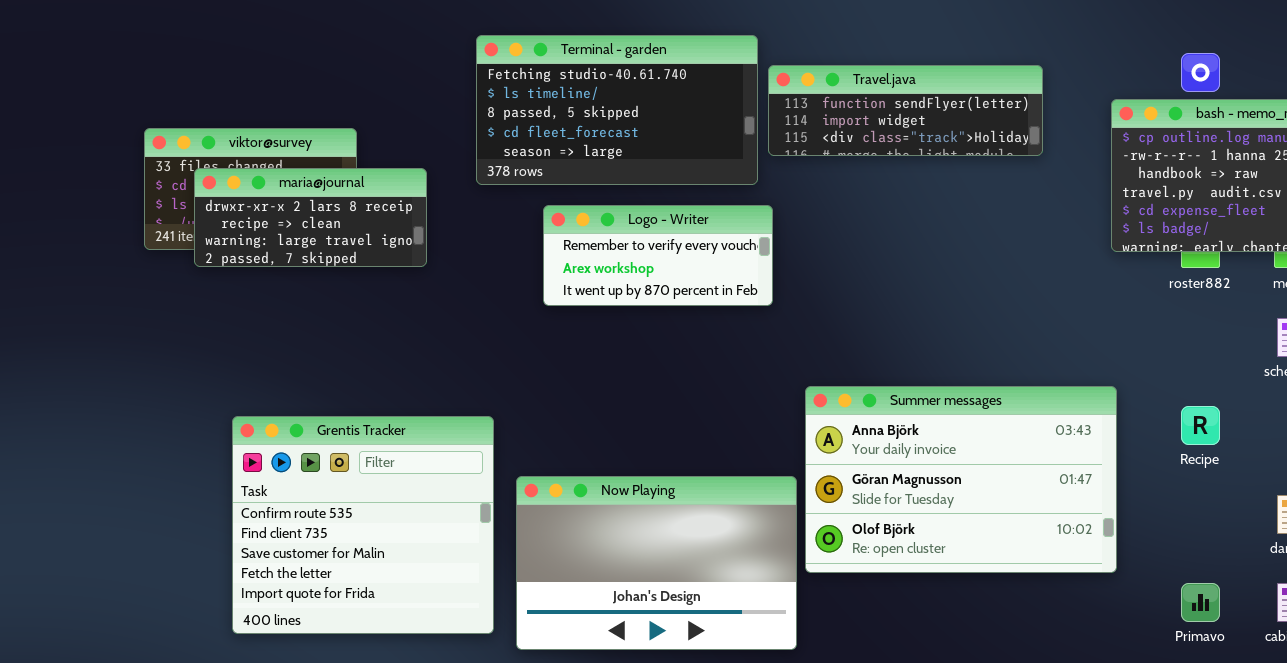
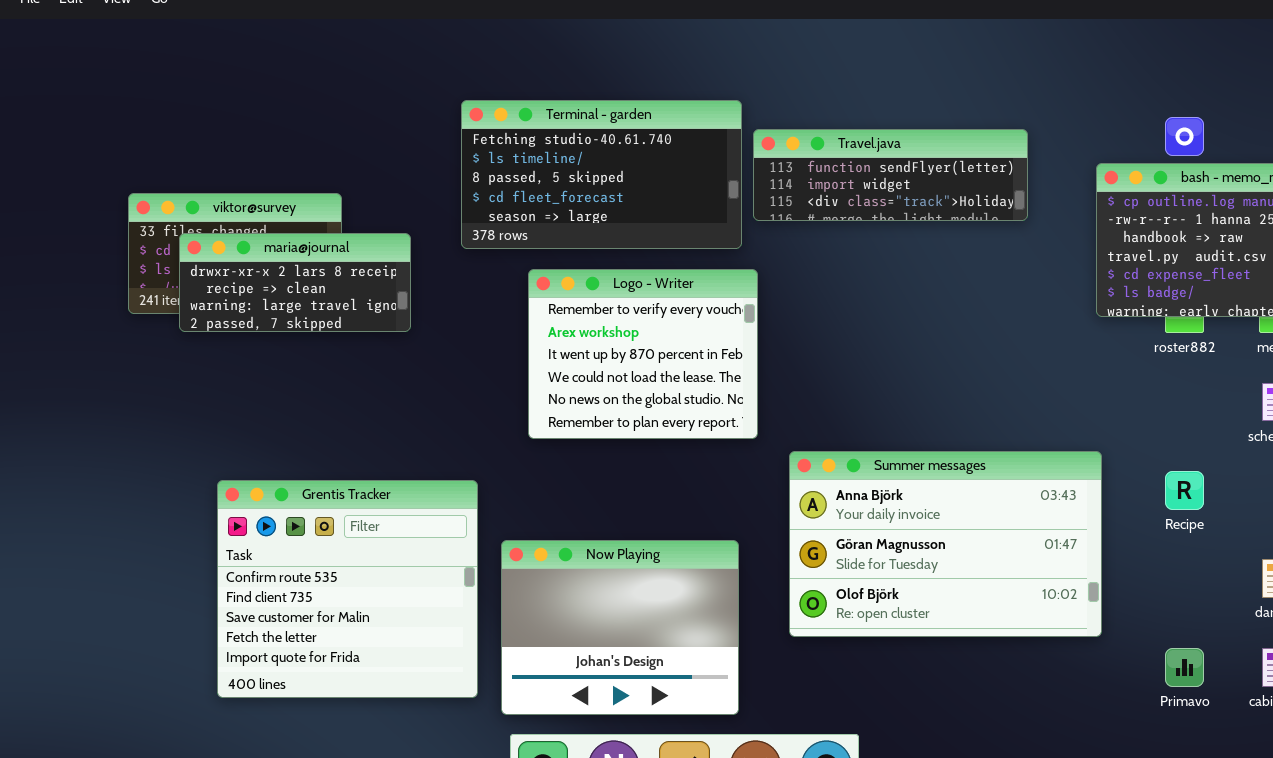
Logo - Writer: [543,205,773,306] -> [528,269,758,439], resized
Now Playing: [516,476,797,650] -> [501,540,739,715], resized

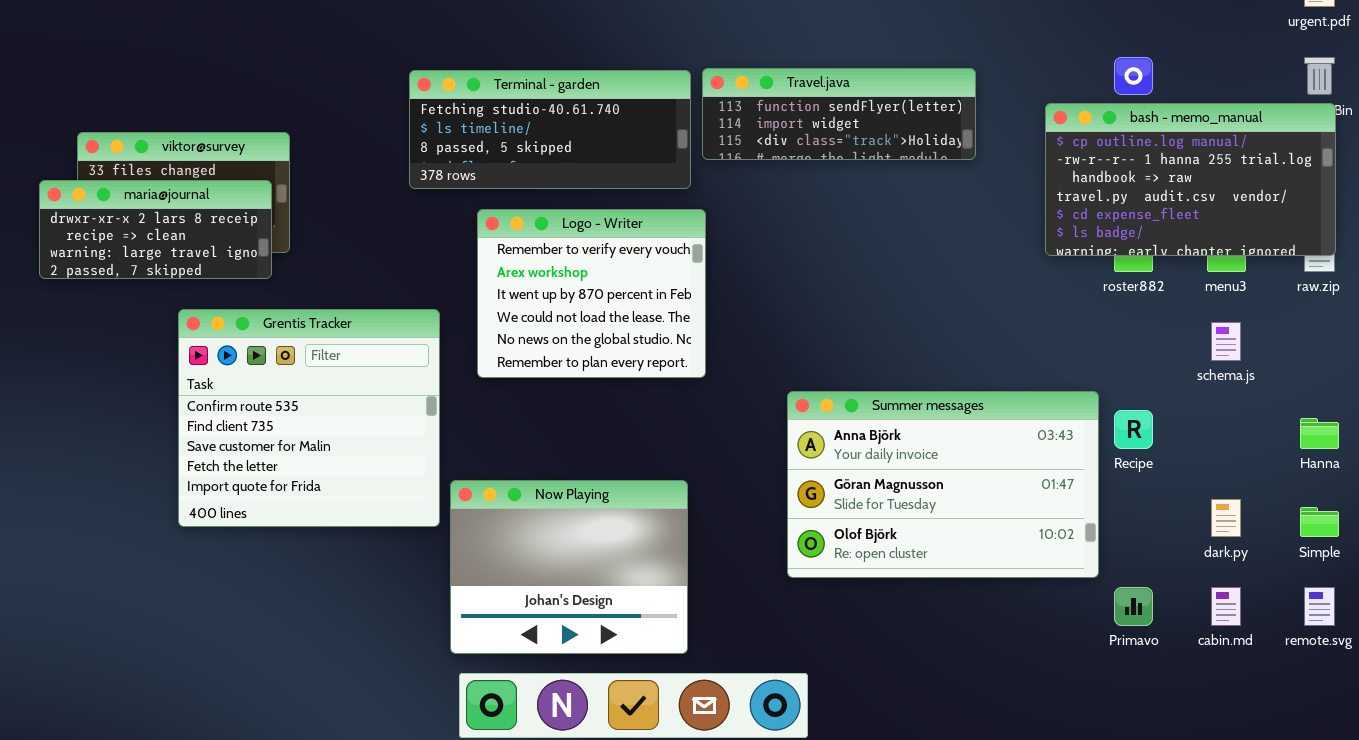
Terminal - garden: [461,100,742,249] -> [409,70,691,189], resized
maria@journal: [179,233,411,332] -> [39,180,272,279], moved
Summer messages: [789,451,1102,637] -> [787,391,1099,578], moved
Grentis Tracker: [217,480,478,698] -> [178,309,440,527], moved

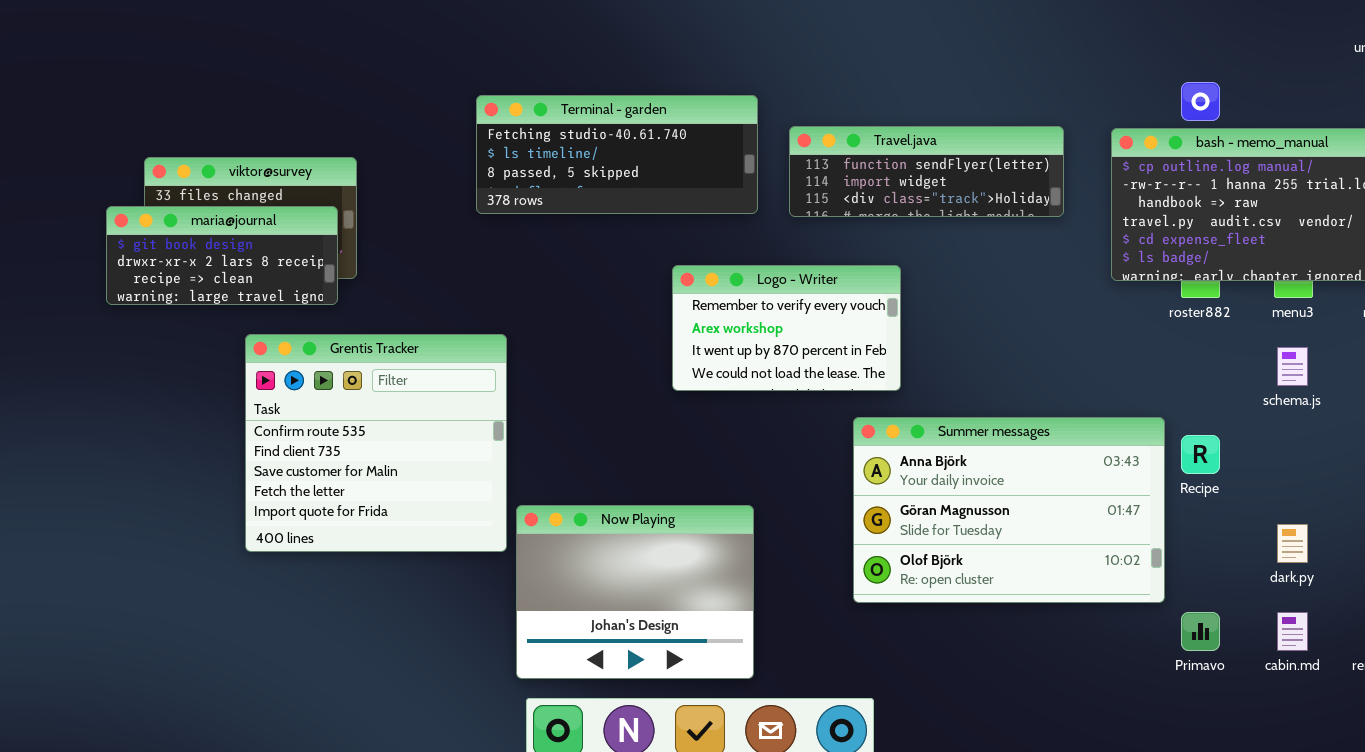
Travel.java: [702,68,976,160] -> [789,126,1064,217], moved
maria@journal: [39,180,272,279] -> [106,206,338,305], scrolled up 1 row
Logo - Writer: [477,209,706,378] -> [672,265,901,391], moved, resized

